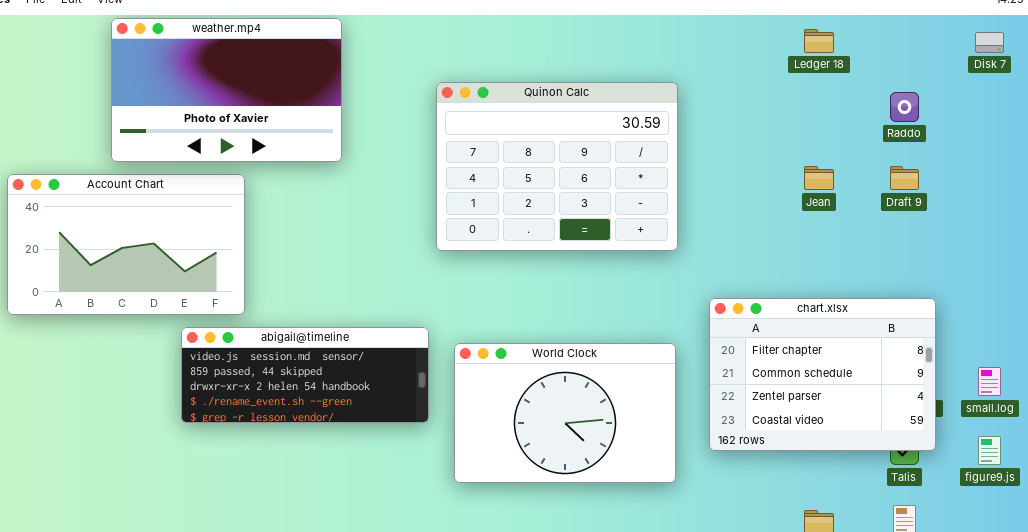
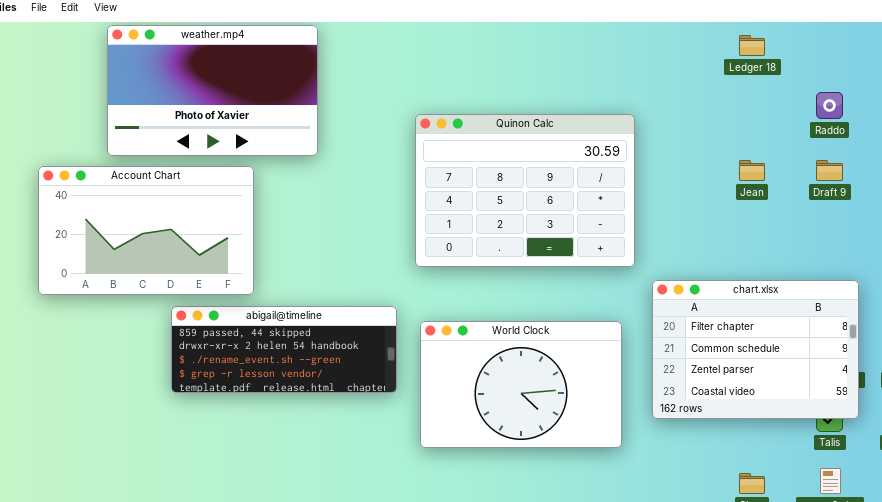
Quinon Calc: [436,82,678,251] -> [415,114,635,267], moved
Account Chart: [7,174,245,315] -> [38,166,254,295], moved
abigail@timeline: [181,327,429,423] -> [171,306,397,393], scrolled down 1 row

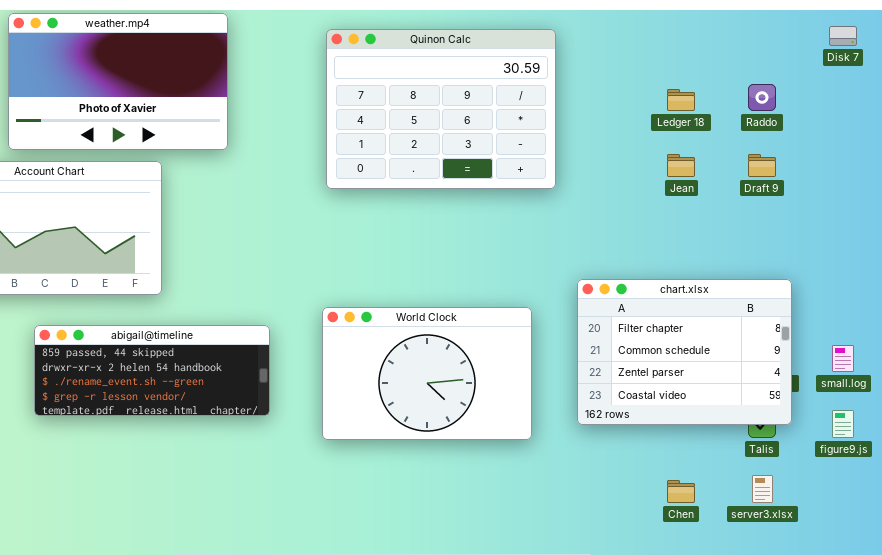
Ledger 18: [739,35,765,56] -> [667,89,695,111], moved
Quinon Calc: [415,114,635,267] -> [326,29,556,189], moved
abigail@timeline: [171,306,397,393] -> [34,325,270,416], moved
World Clock: [420,321,622,448] -> [322,307,532,440], moved

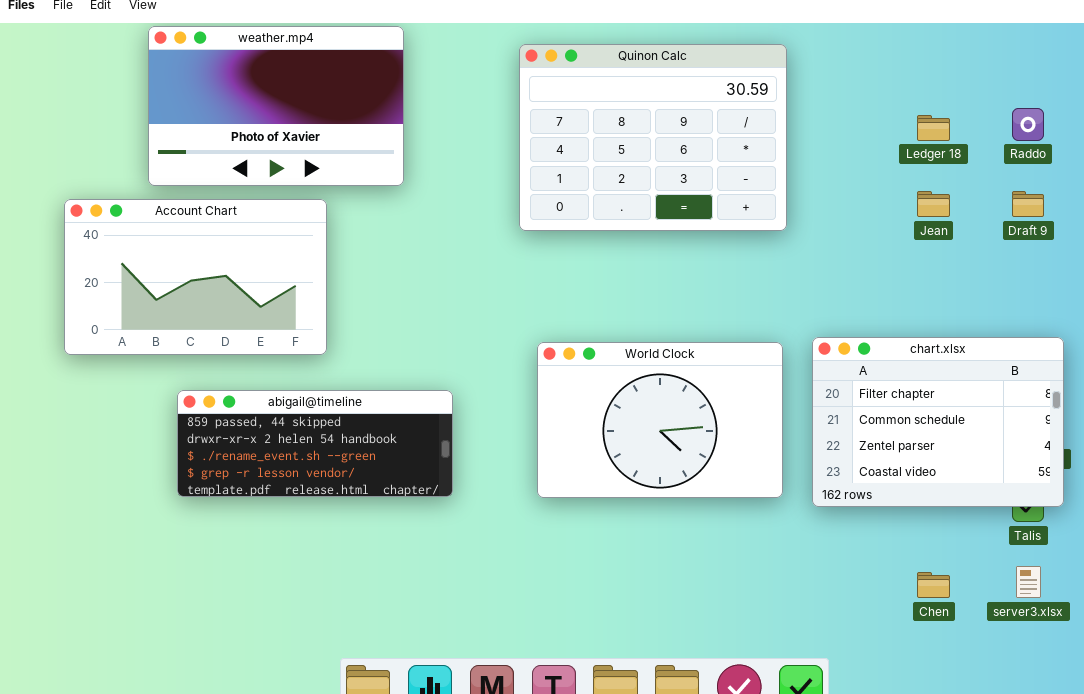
World Clock: [322,307,532,440] -> [537,342,783,498], moved

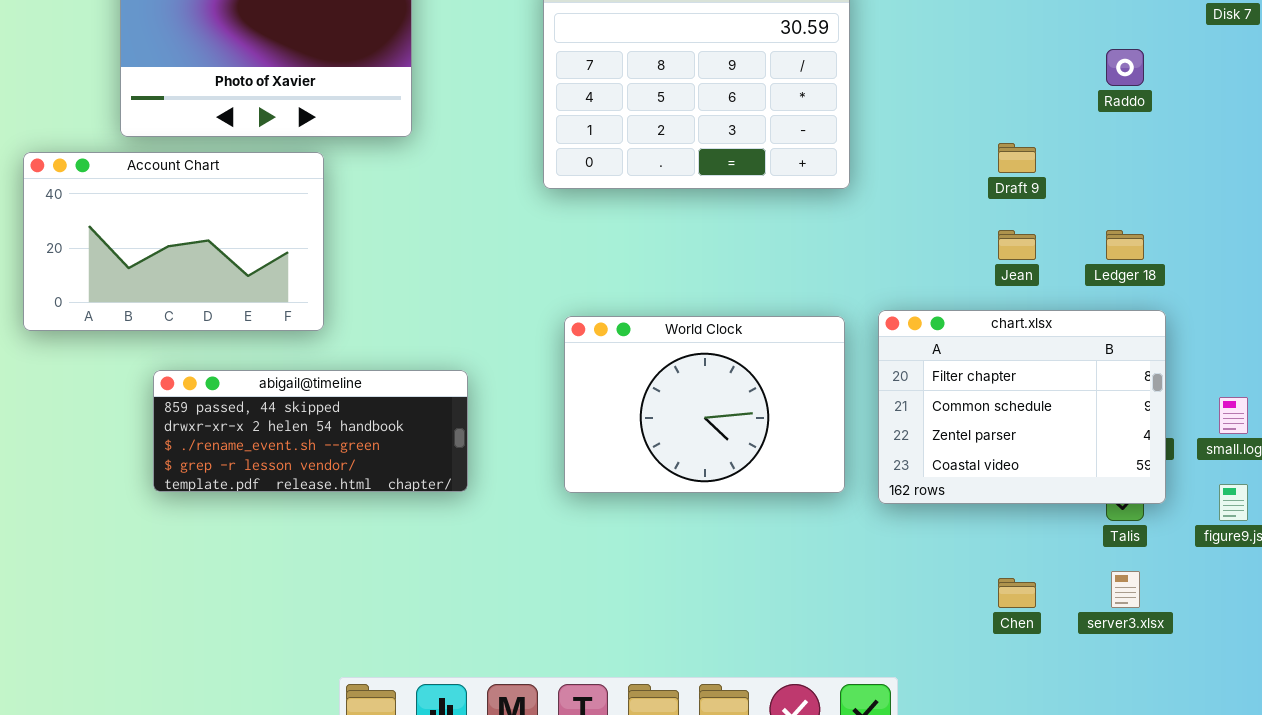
Ledger 18: [917,115,950,141] -> [1106,230,1144,260], moved
Jean: [917,191,950,217] -> [998,230,1036,260], moved
Draft 9: [1012,191,1044,217] -> [998,143,1036,173], moved

